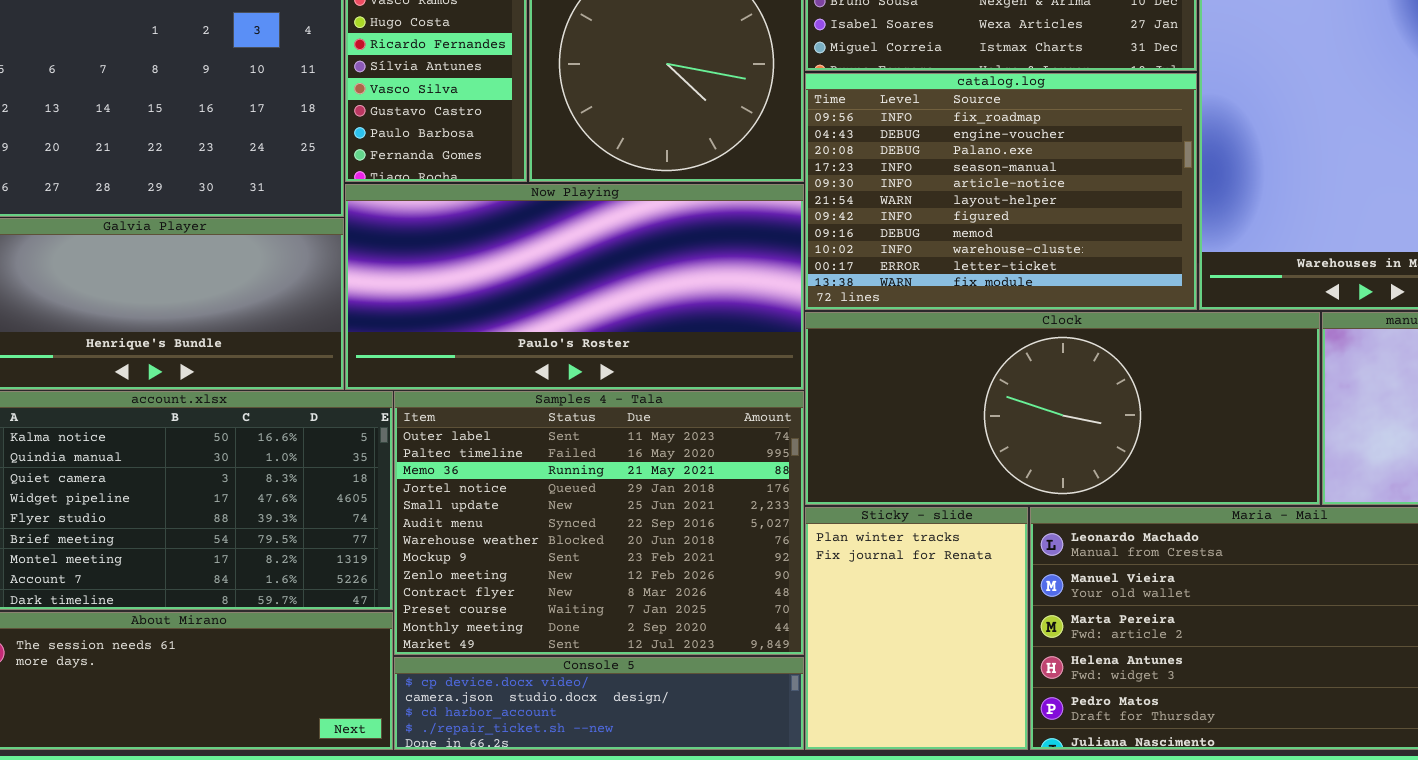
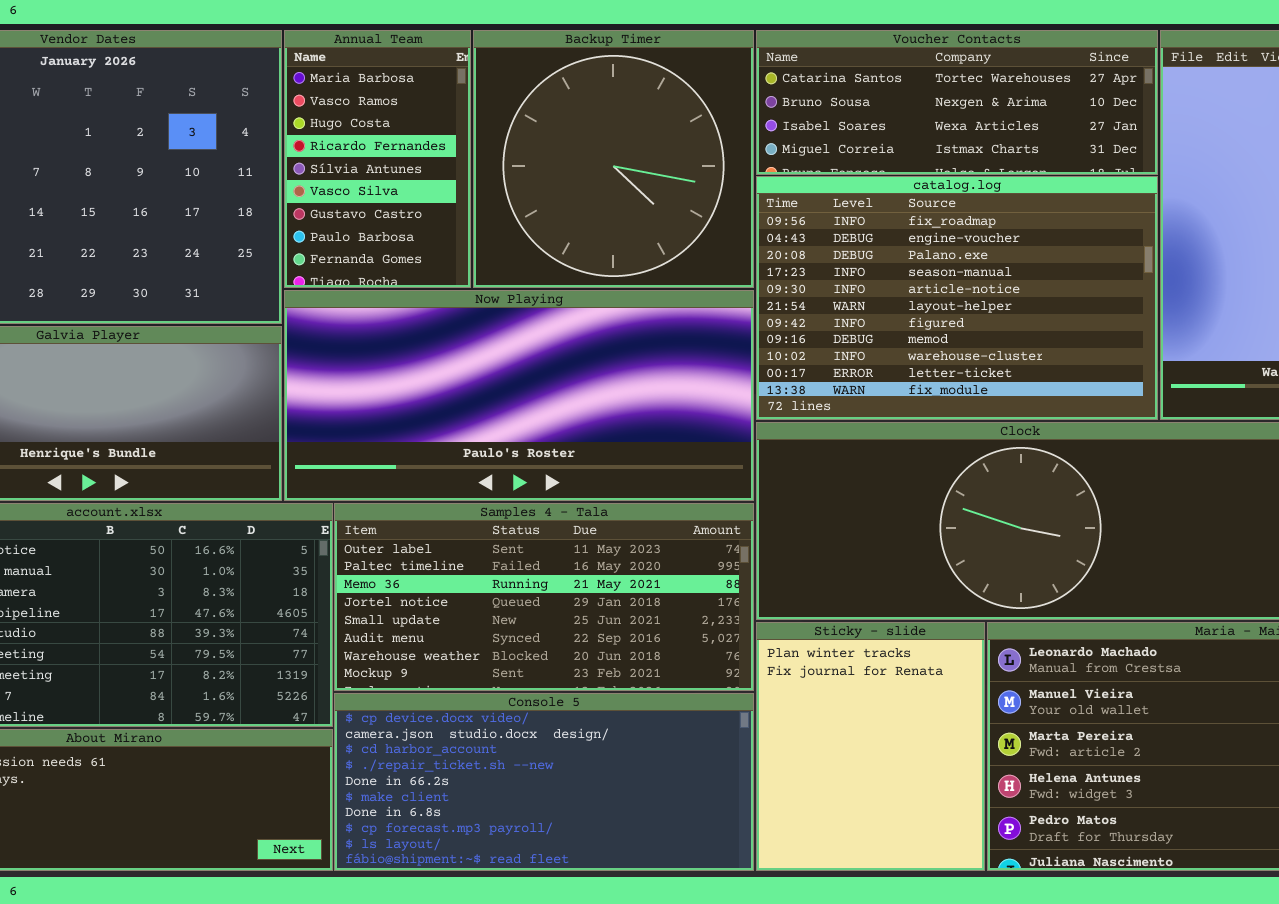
Samples 4 - Tala: [394,391,804,655] -> [334,503,754,691], resized
Console 5: [394,657,804,750] -> [334,693,754,871], resized

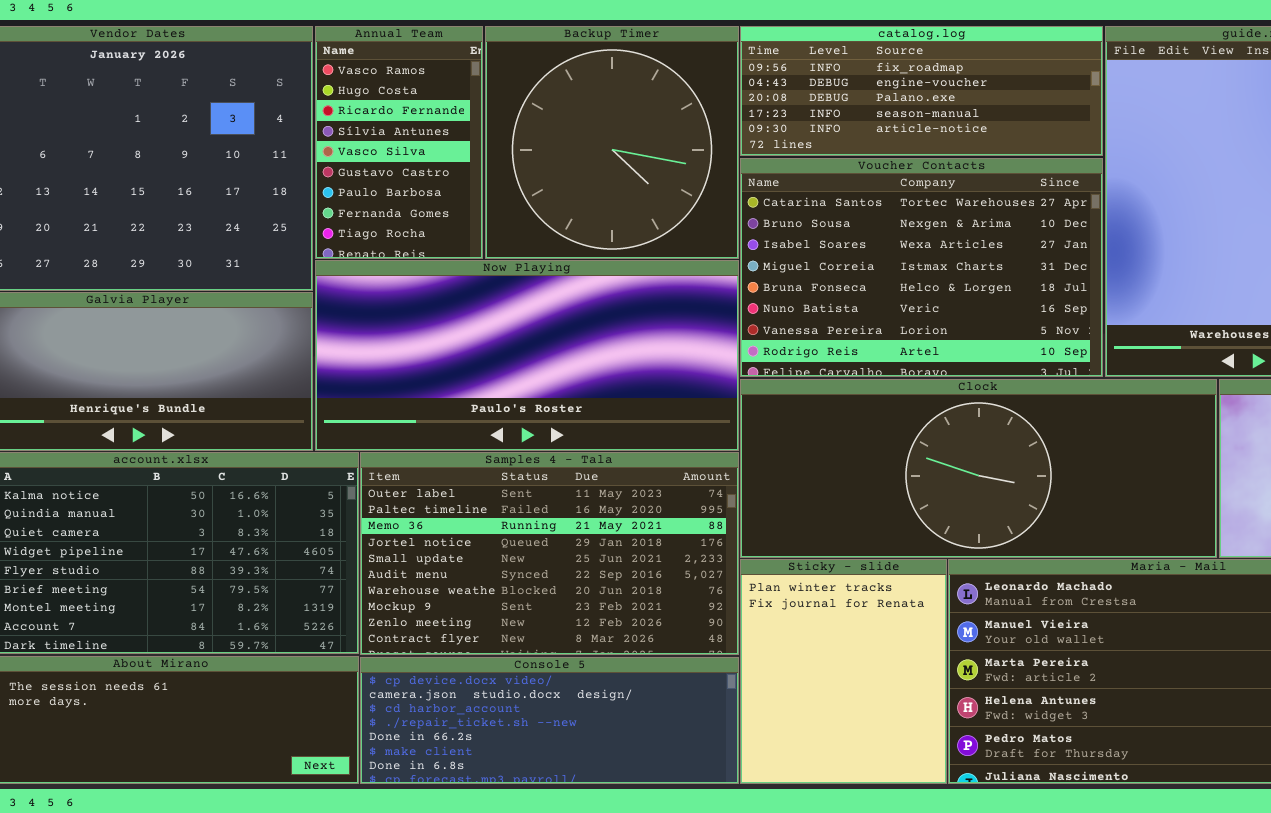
Annual Team: [284,30,471,288] -> [315,26,483,259], scrolled down 1 row
Voucher Contacts: [756,30,1158,175] -> [740,158,1103,377], moved, resized
catalog.log: [756,176,1158,420] -> [740,26,1103,156], moved, resized
Samples 4 - Tala: [334,503,754,691] -> [360,452,739,655], resized
Console 5: [334,693,754,871] -> [360,657,739,784], resized

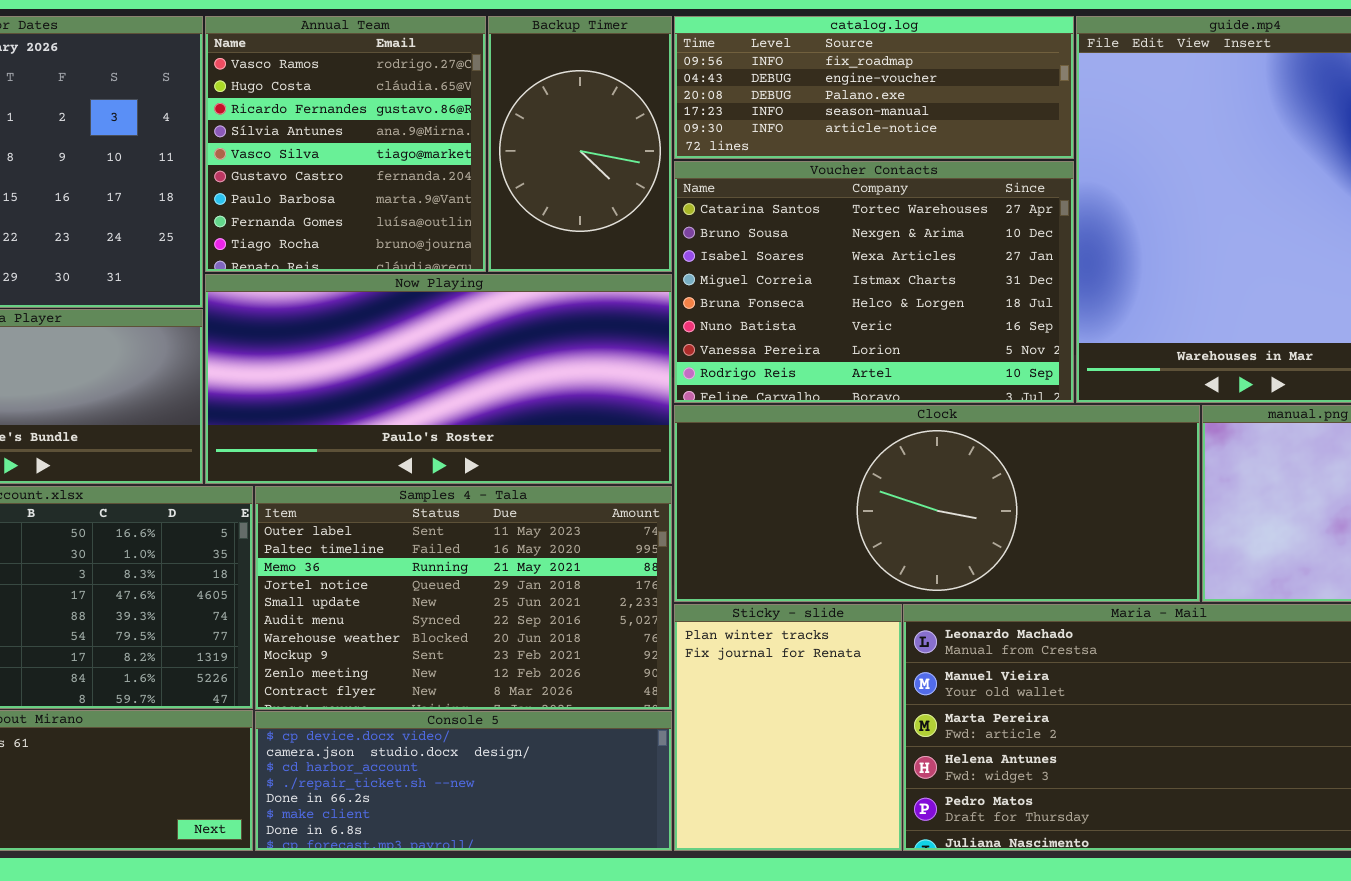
Annual Team: [315,26,483,259] -> [205,16,486,272], resized
Backup Timer: [485,26,739,259] -> [488,16,672,272], resized

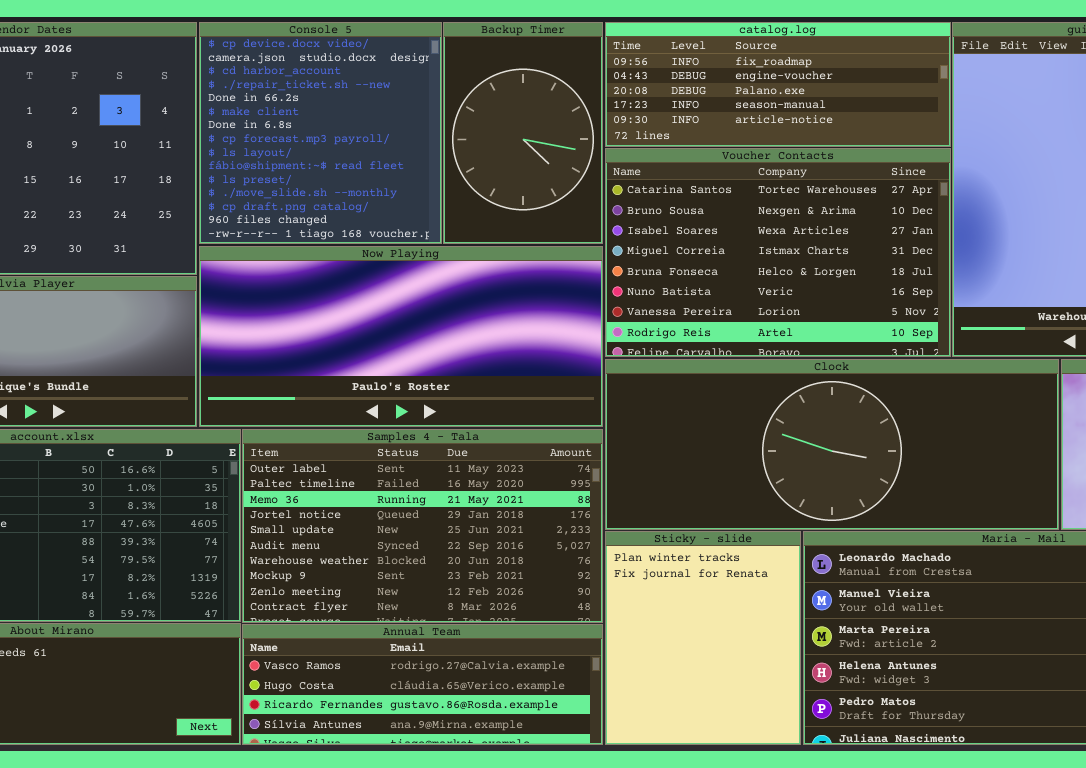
Annual Team: [205,16,486,272] -> [242,624,603,745], moved, resized
Console 5: [255,711,672,851] -> [199,22,442,244], moved, resized

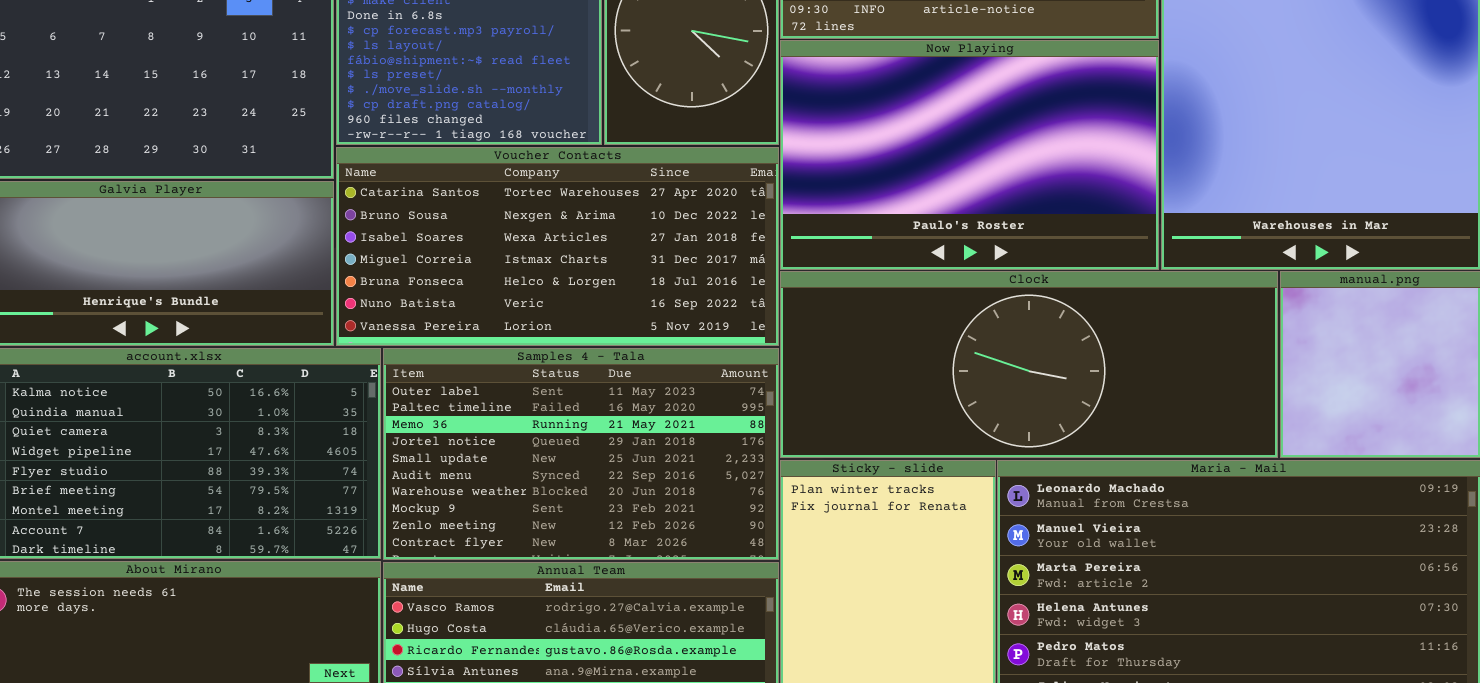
Voucher Contacts: [605,148,951,357] -> [336,147,779,346], moved, resized
Now Playing: [199,246,603,427] -> [780,40,1159,270], moved, resized

